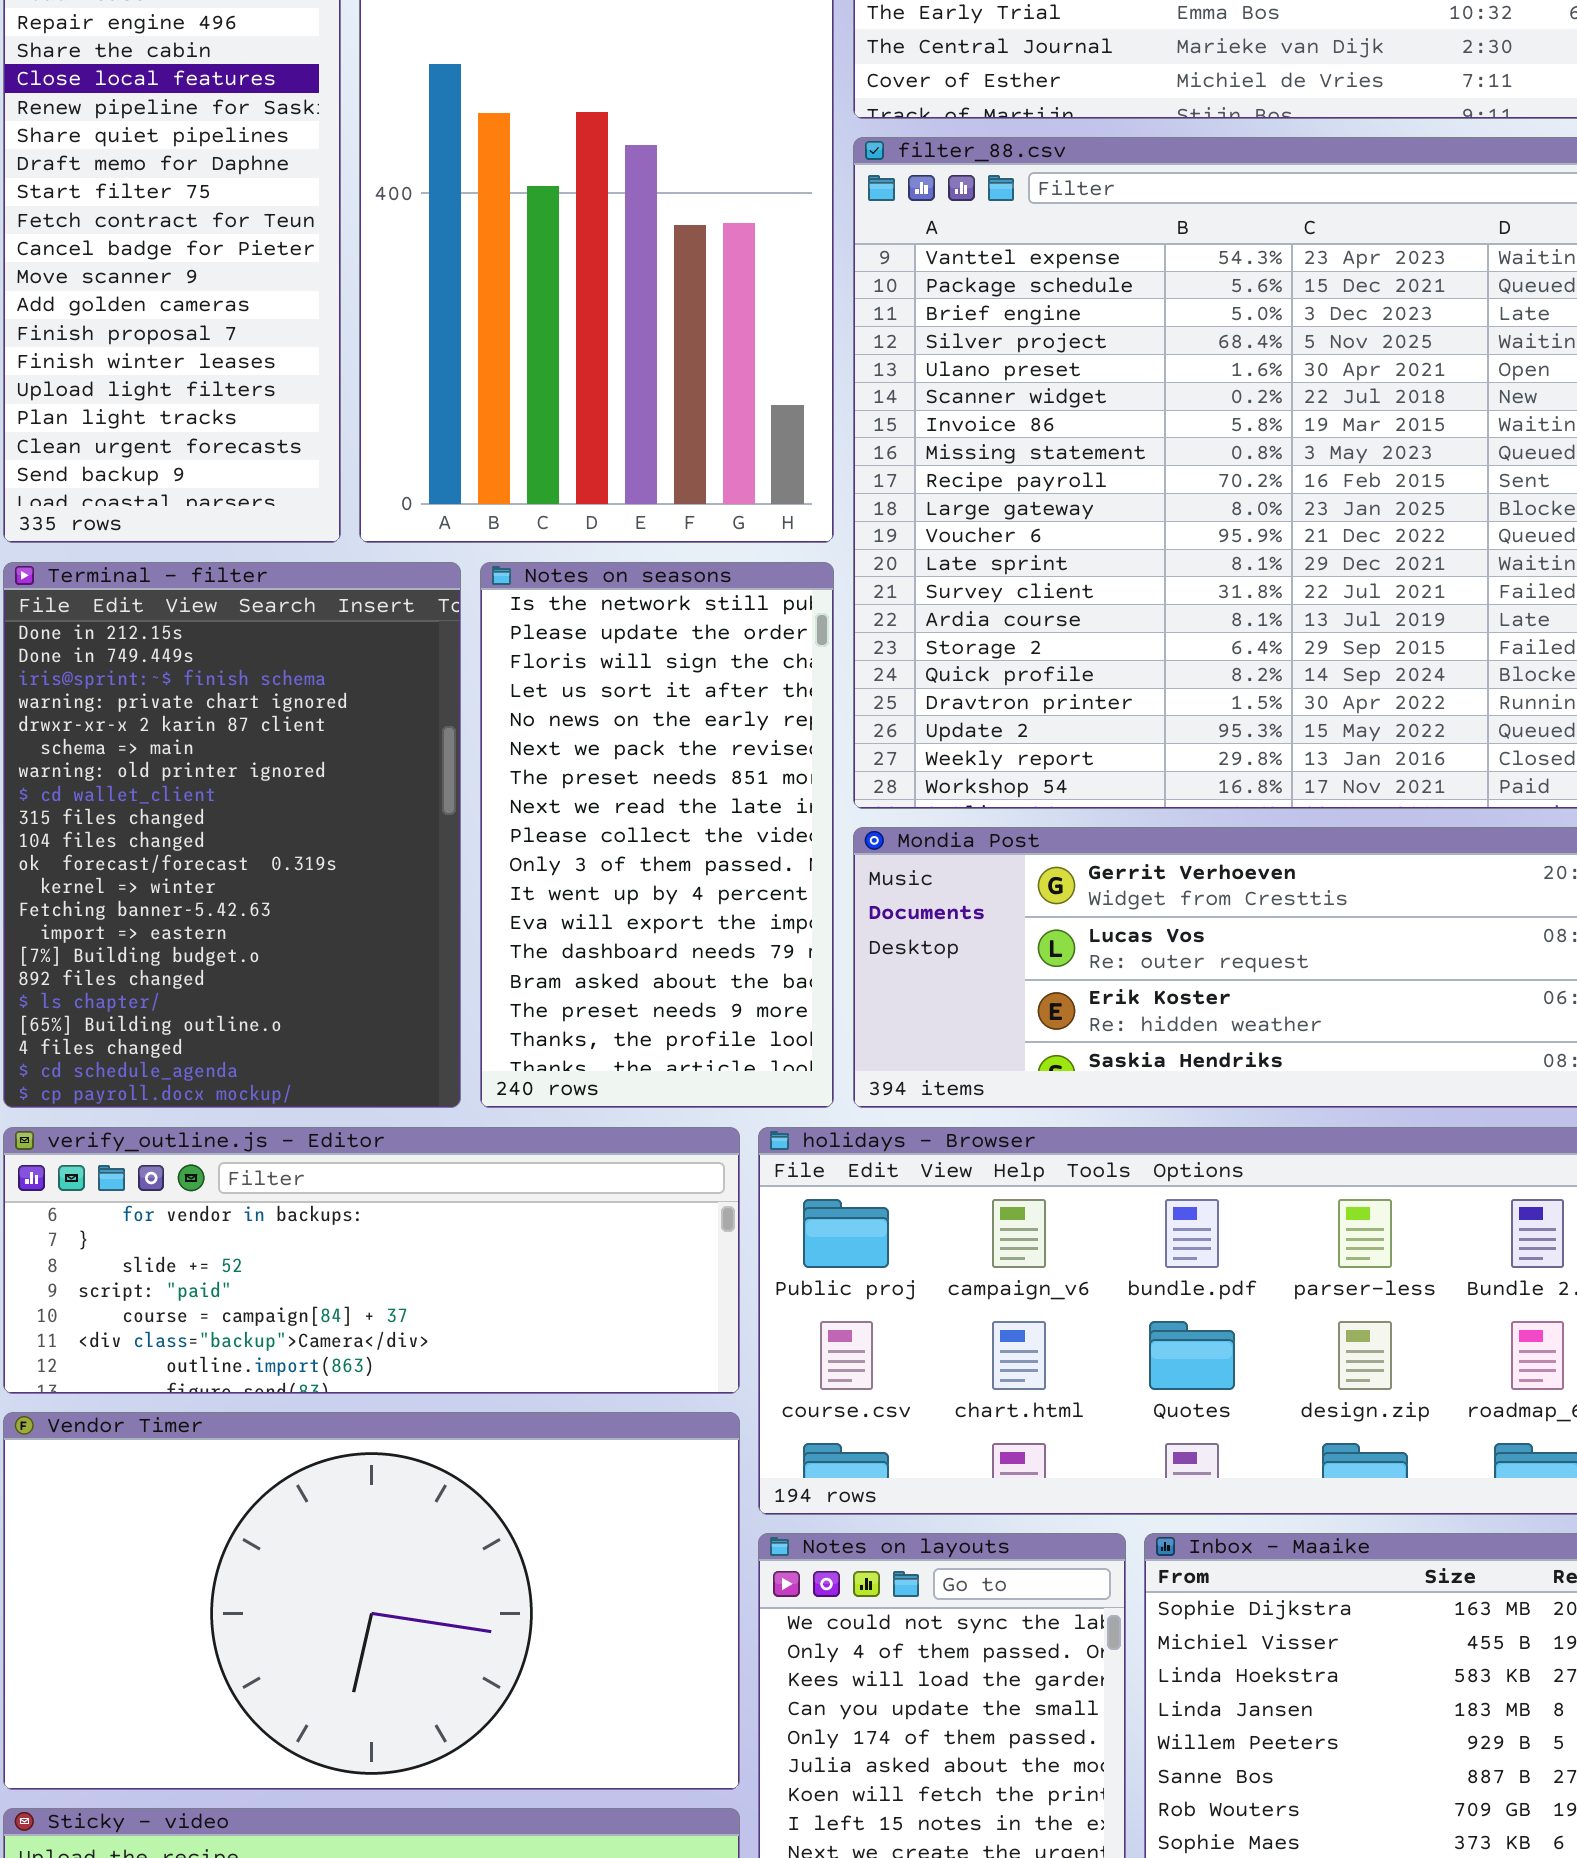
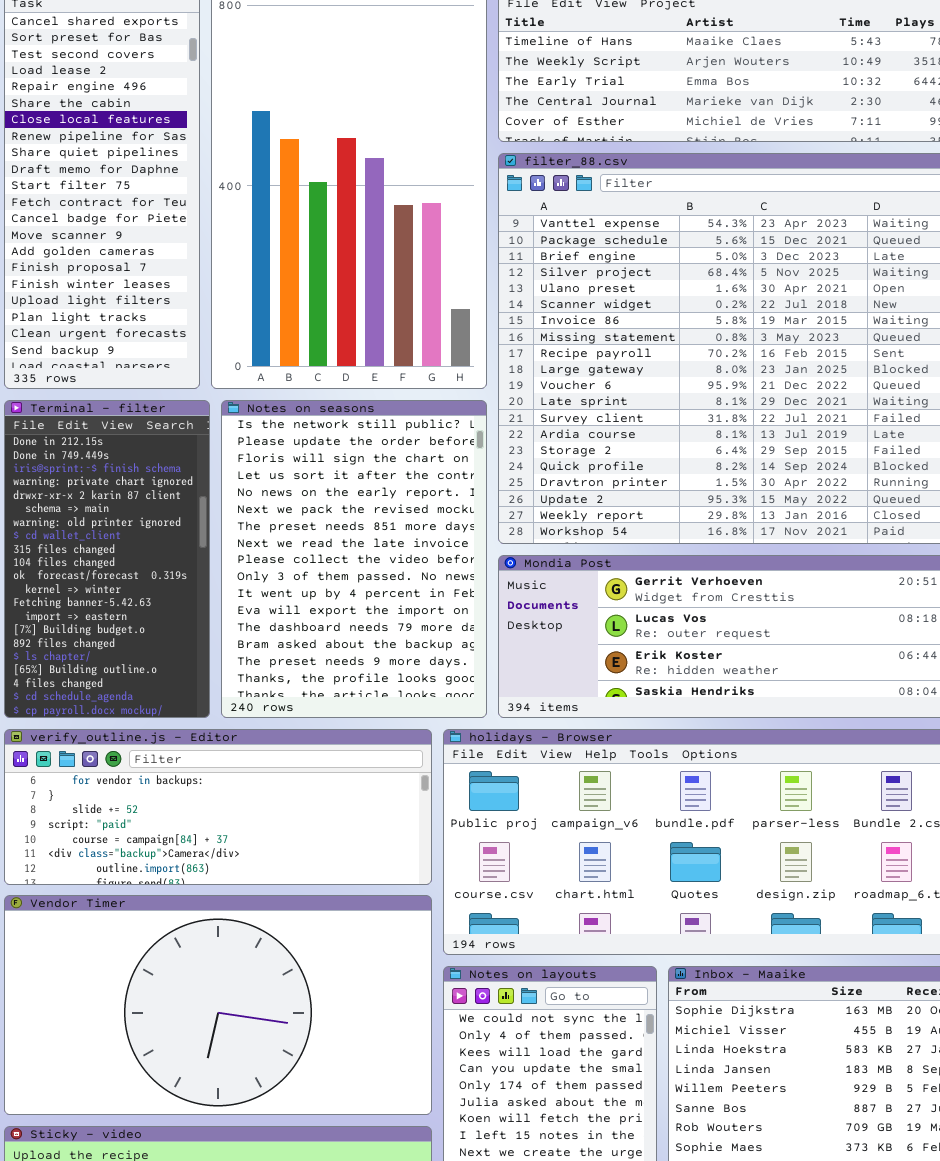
Terminal - filter: [3,562,461,1108] -> [4,400,210,718], resized
Notes on seasons: [480,562,834,1108] -> [221,400,487,718], resized

